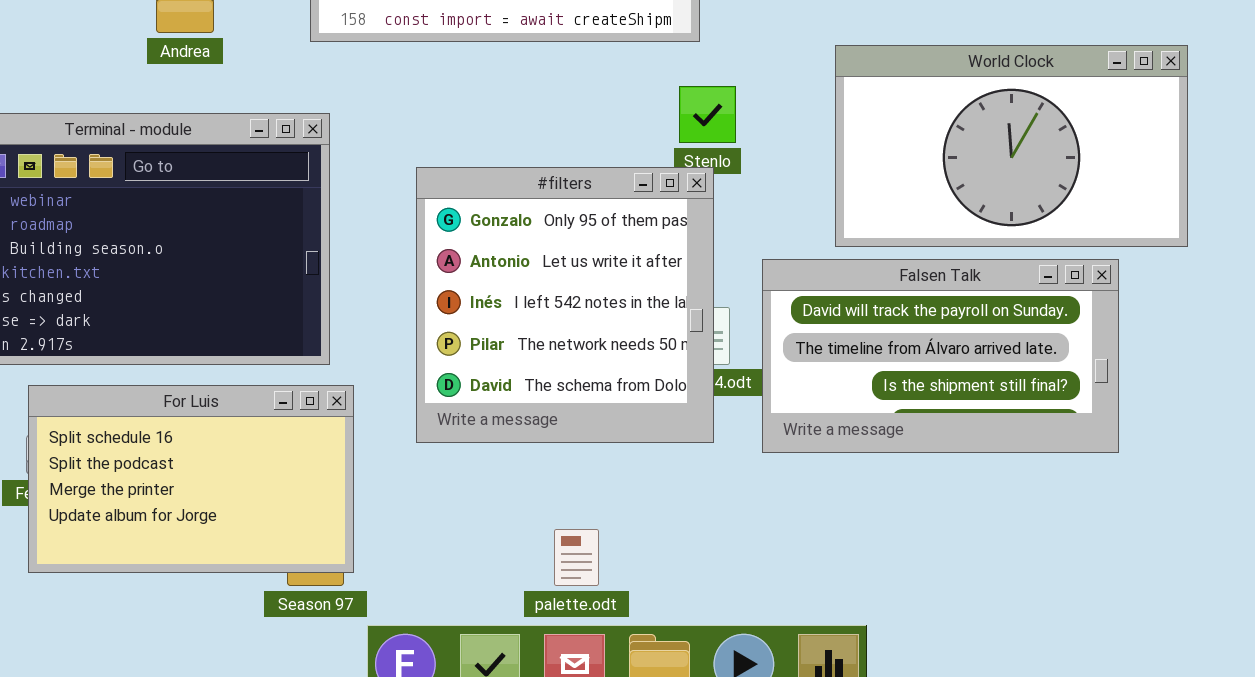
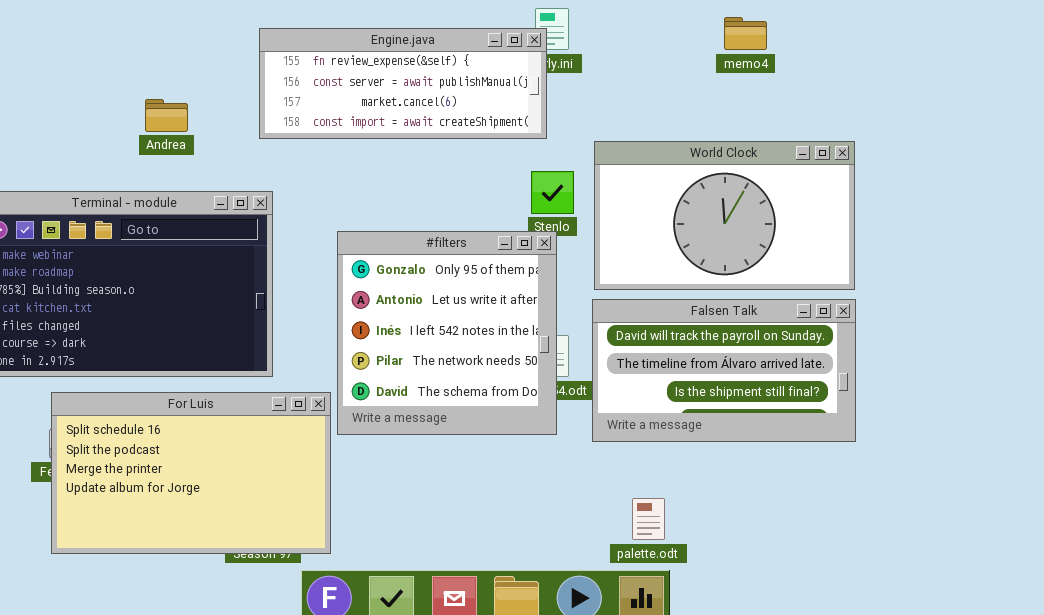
World Clock: [835,45,1188,247] -> [594,141,855,290], moved
For Luis: [28,385,354,573] -> [51,392,331,554], resized
palette.odt: [554,529,599,586] -> [632,498,665,540], moved

